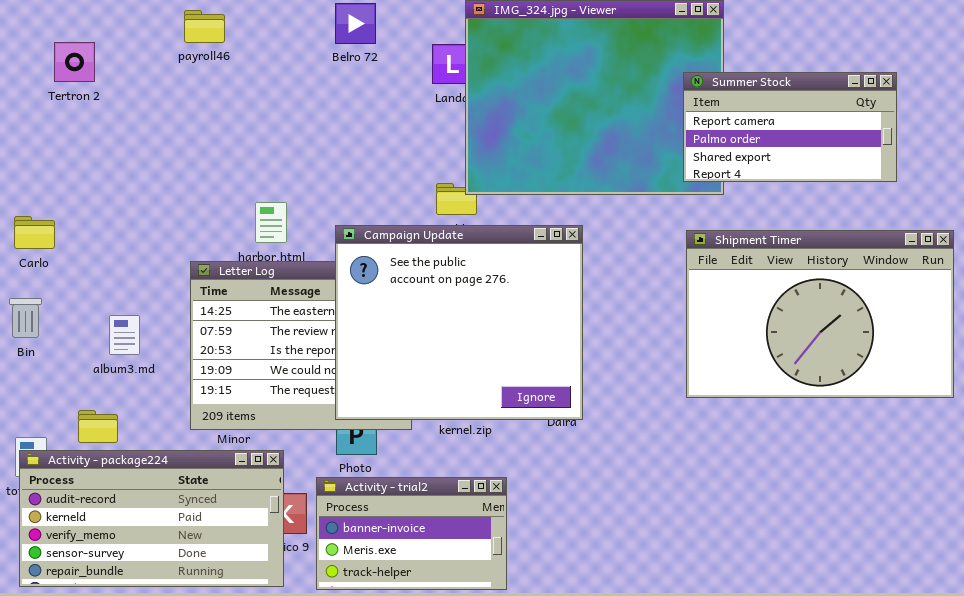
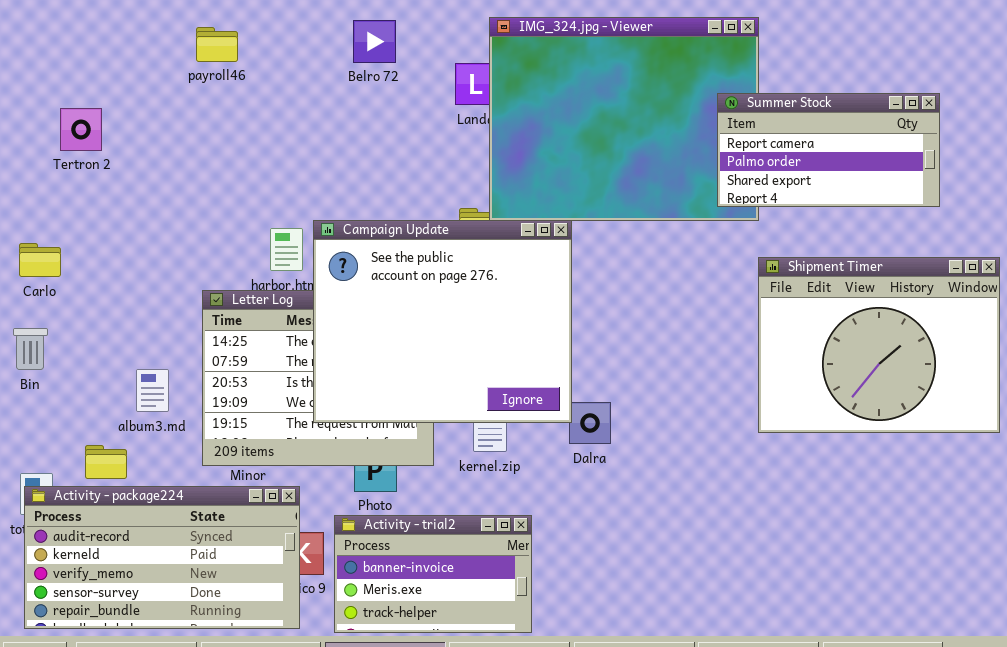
Tertron 2: [54,42,95,82] -> [60,108,102,151], moved
Campaign Update: [335,225,583,420] -> [313,220,572,423], moved
Shipment Timer: [686,230,954,398] -> [758,257,1000,433], resized
album3.md: [109,315,140,355] -> [136,369,169,412], moved

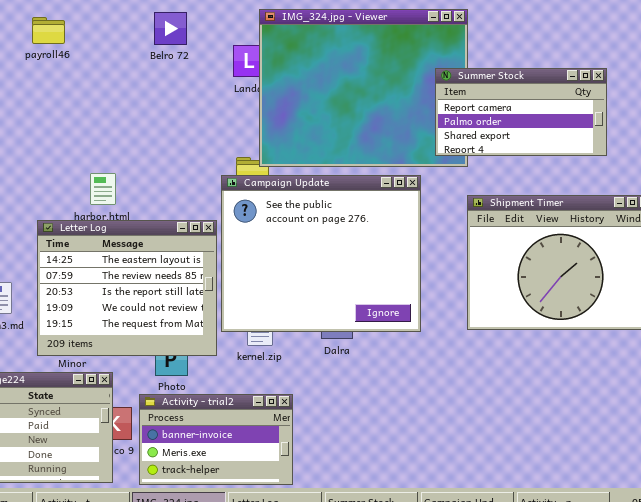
Campaign Update: [313,220,572,423] -> [221,175,421,332], moved

